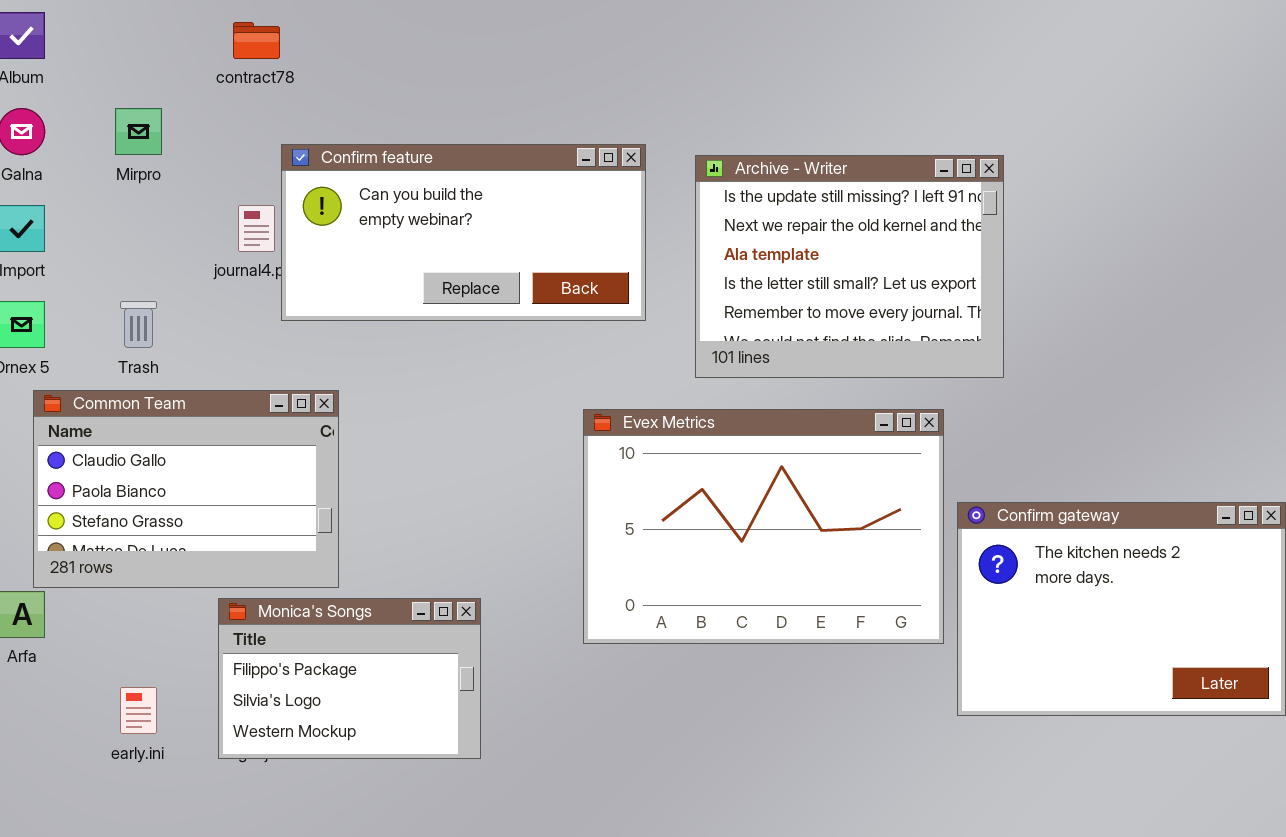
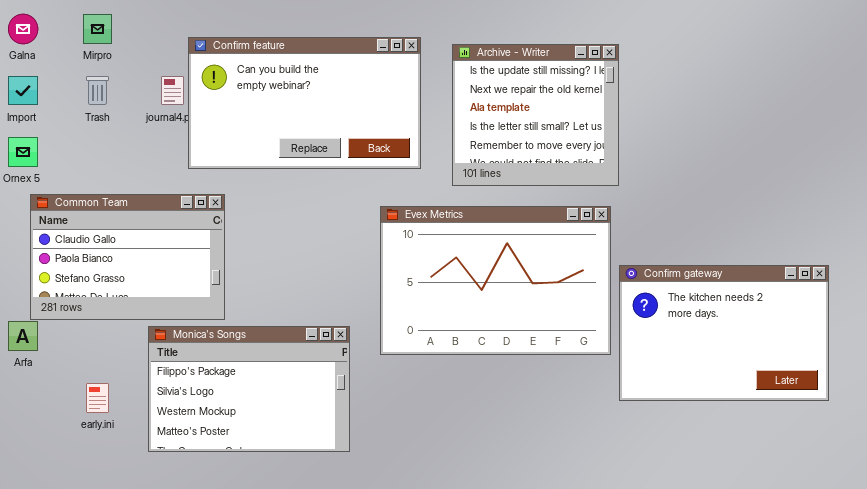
Confirm feature: [281,144,646,321] -> [188,37,421,169], resized
Archive - Writer: [695,155,1004,378] -> [452,44,619,186], resized
Trash: [120,301,157,348] -> [86,76,109,105], moved
Monica's Songs: [218,598,481,759] -> [148,326,350,452], resized

